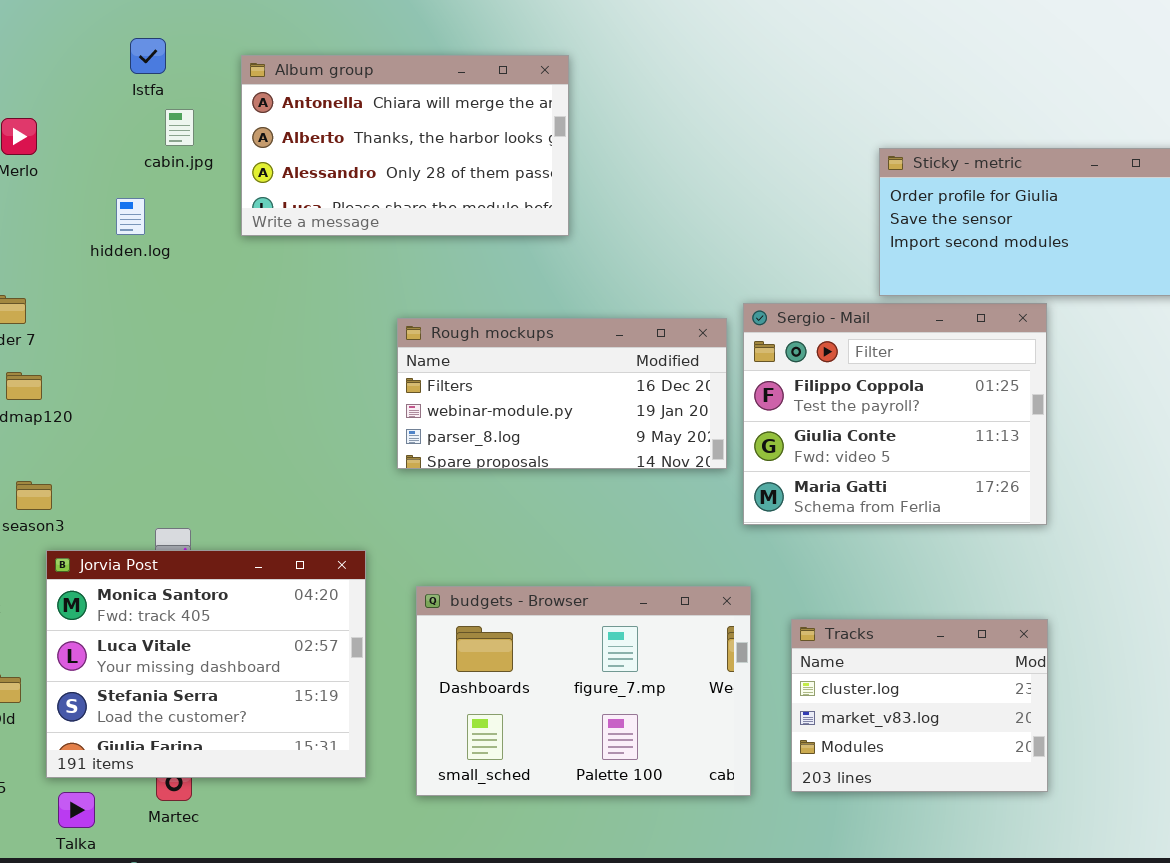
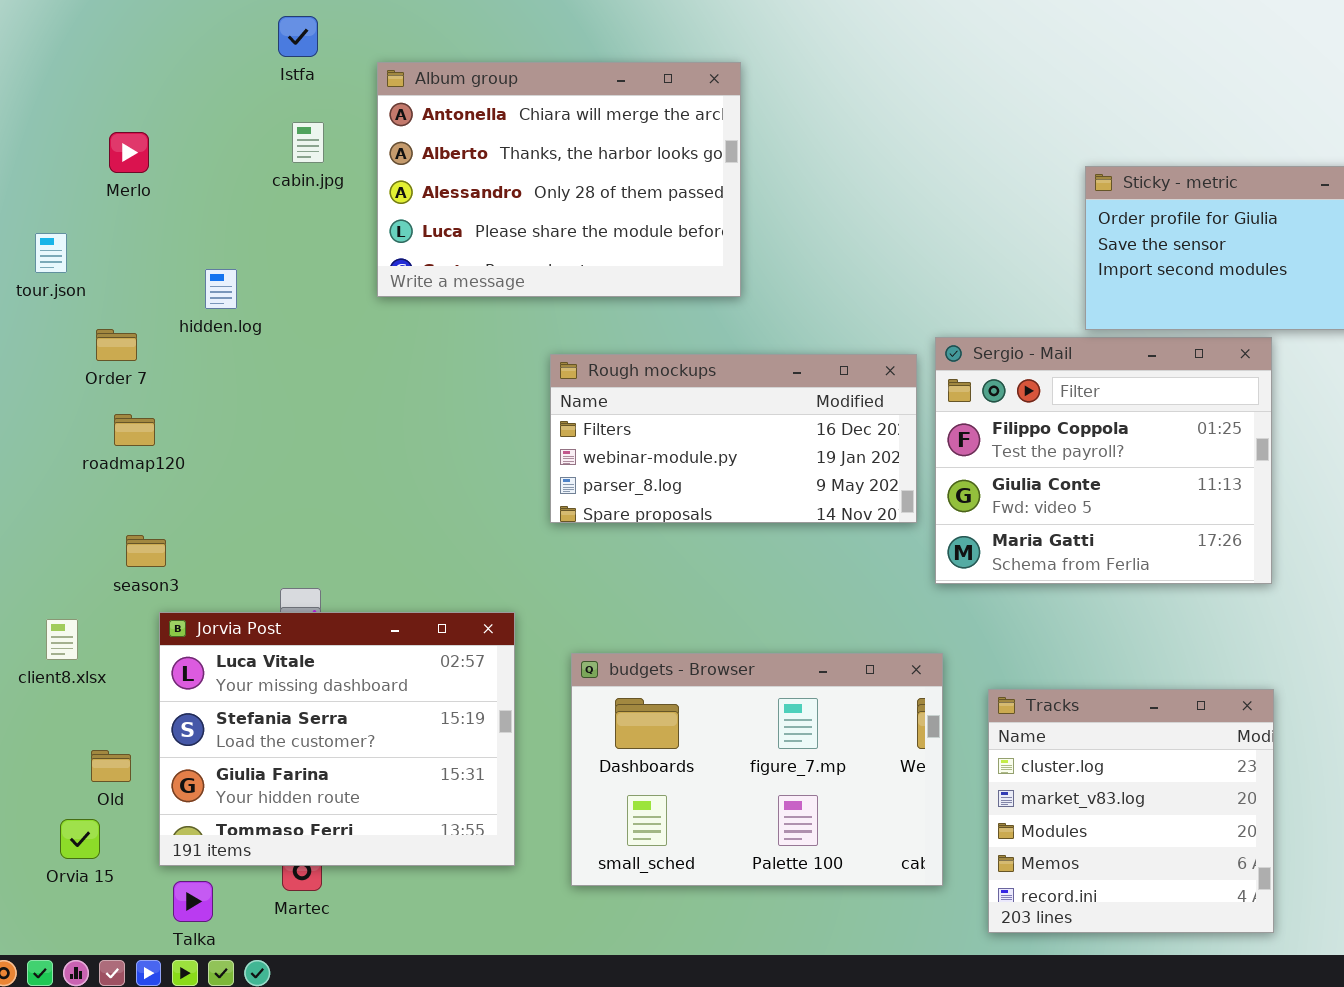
Istfa: [130,38,166,74] -> [278,16,318,57], moved
Album group: [241,55,569,236] -> [377,62,741,297], resized
hidden.log: [116,198,145,235] -> [205,269,237,309], moved
Jorvia Post: [46,550,366,778] -> [159,612,515,866], scrolled down 1 row
Tracks: [791,619,1048,792] -> [988,689,1274,933], resized

